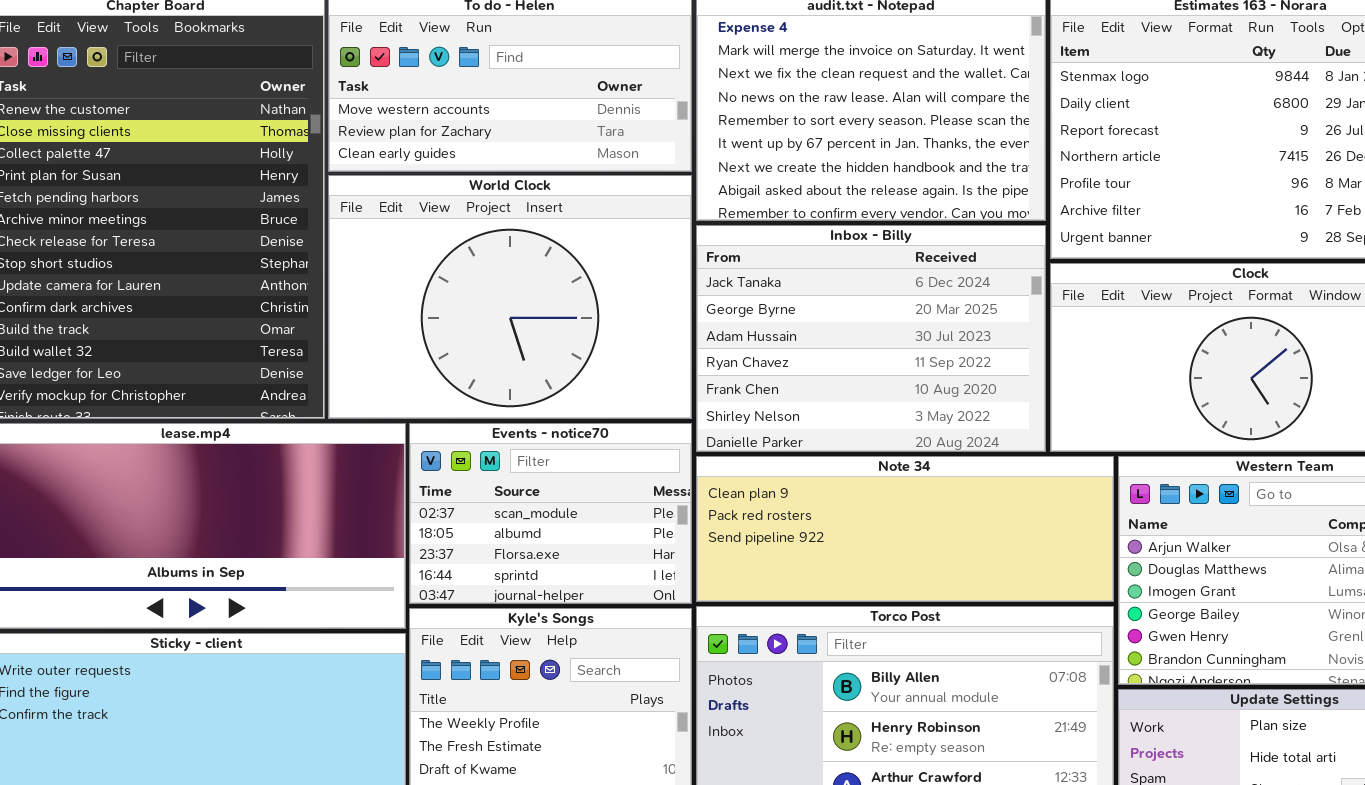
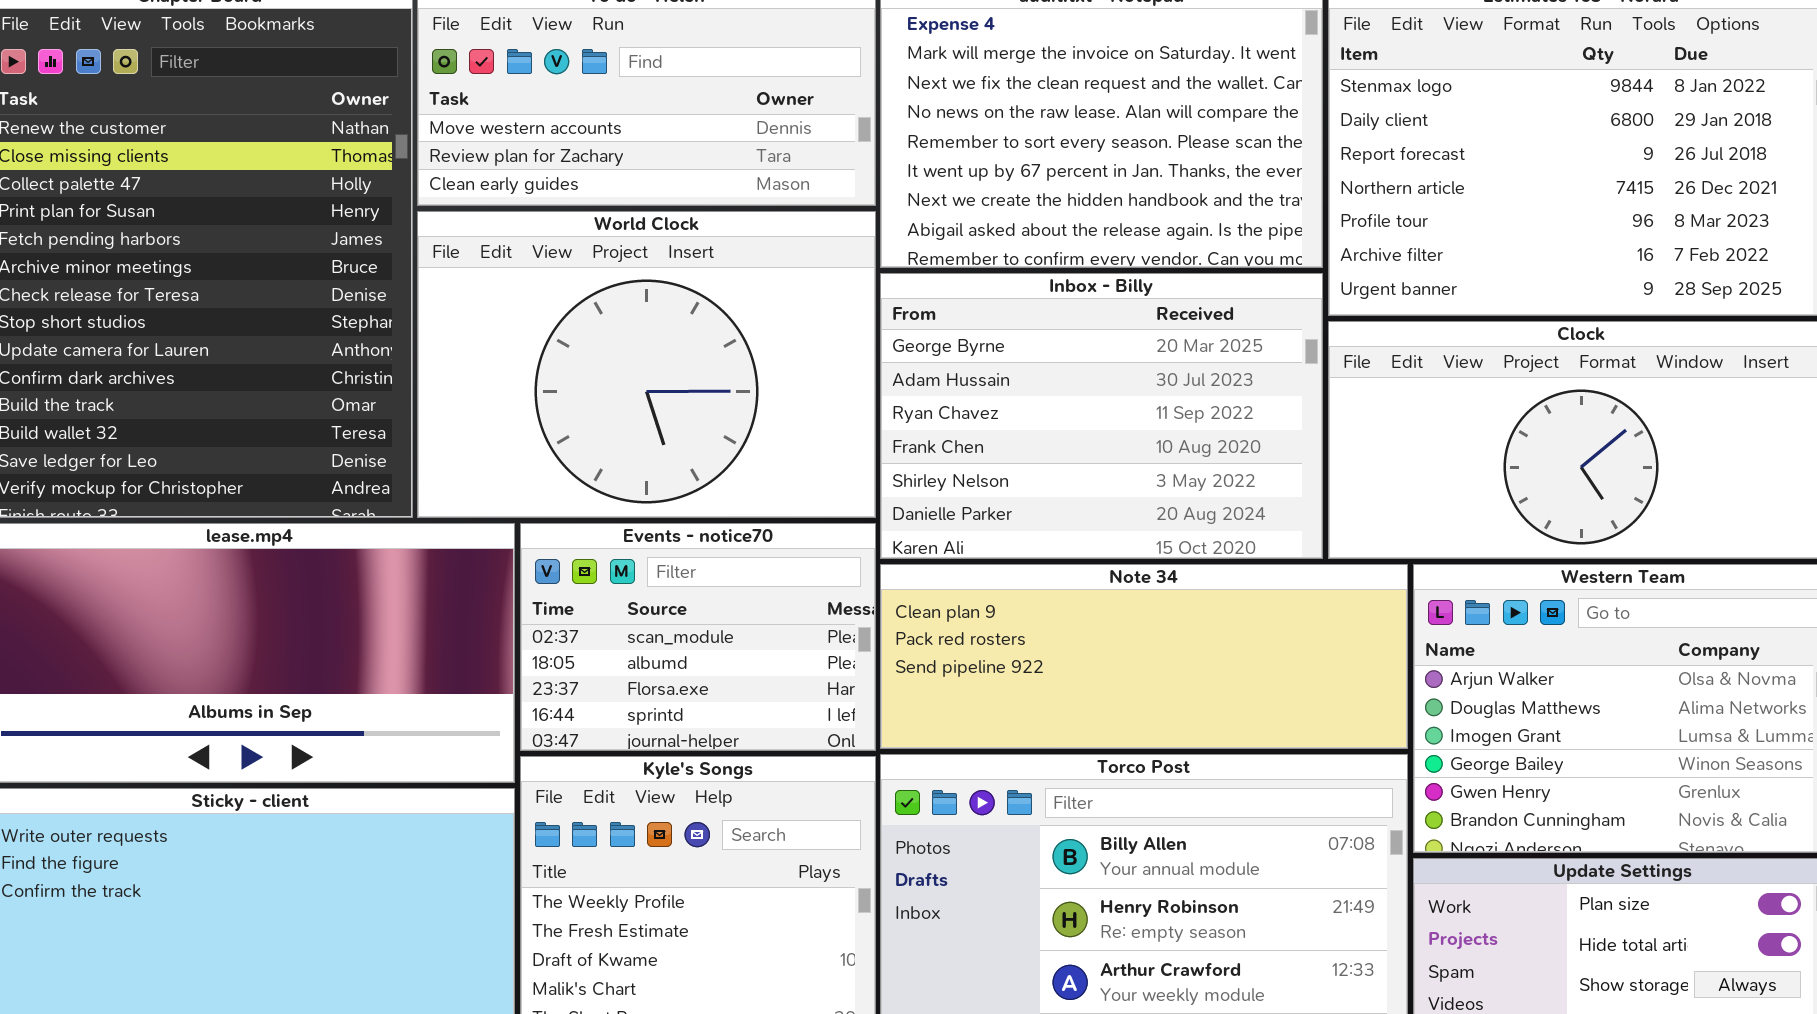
Inbox - Billy: [696,225,1046,452] -> [880,273,1323,559], scrolled down 1 row

